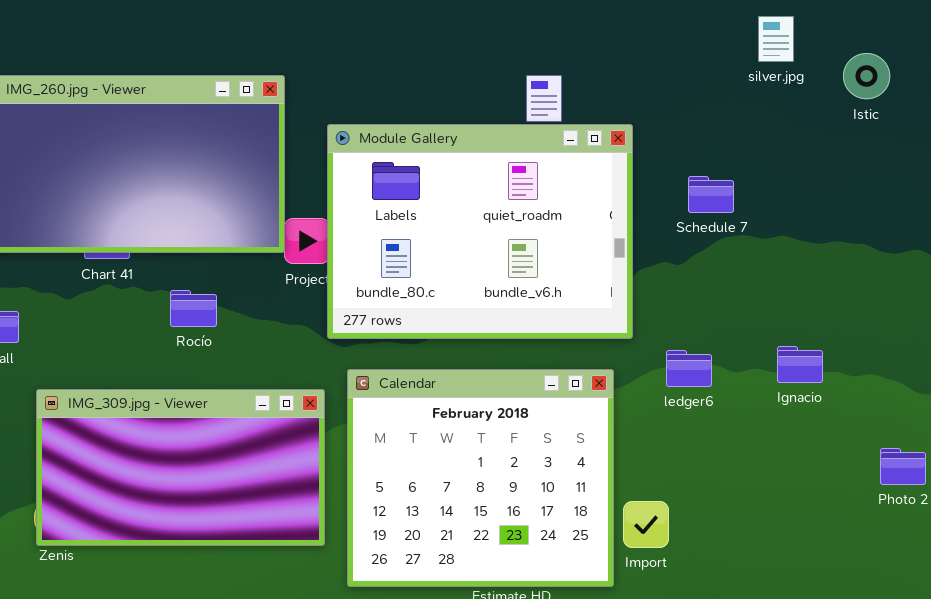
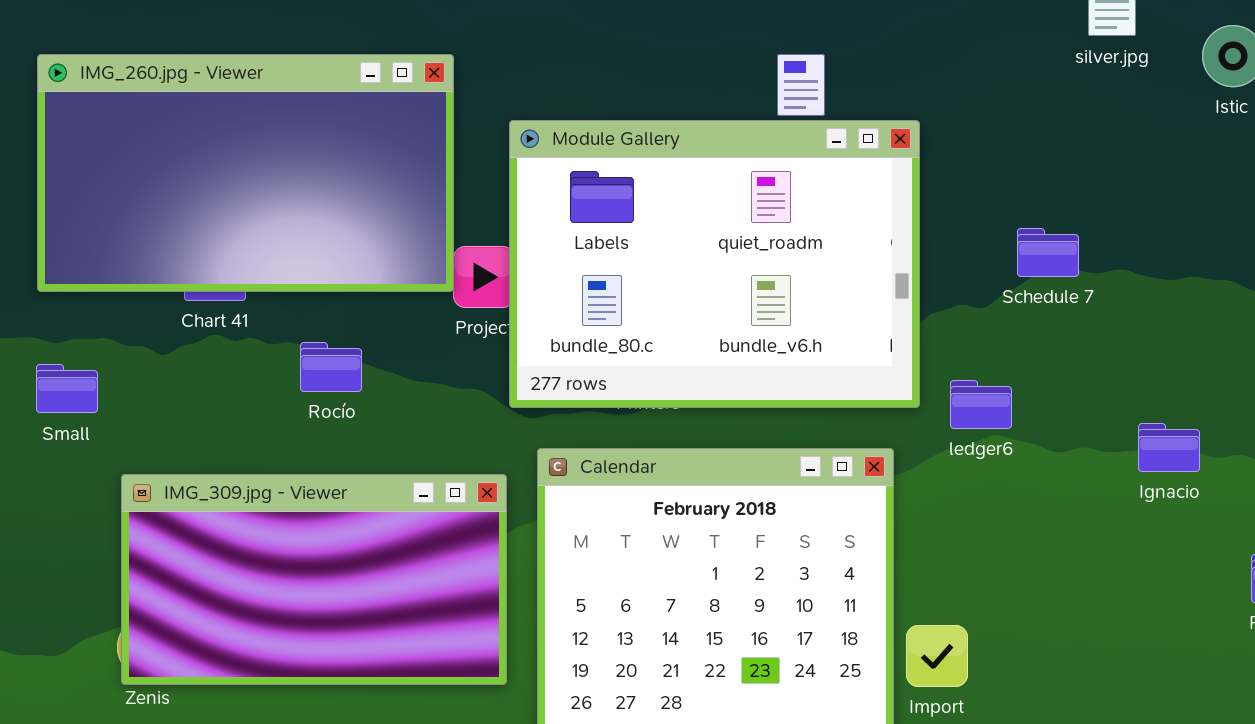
Schedule 7: [688,176,734,213] -> [1017,228,1079,277], moved
Ignacio: [777,346,823,383] -> [1138,423,1200,472], moved
ledger6: [666,350,712,387] -> [950,380,1012,429], moved

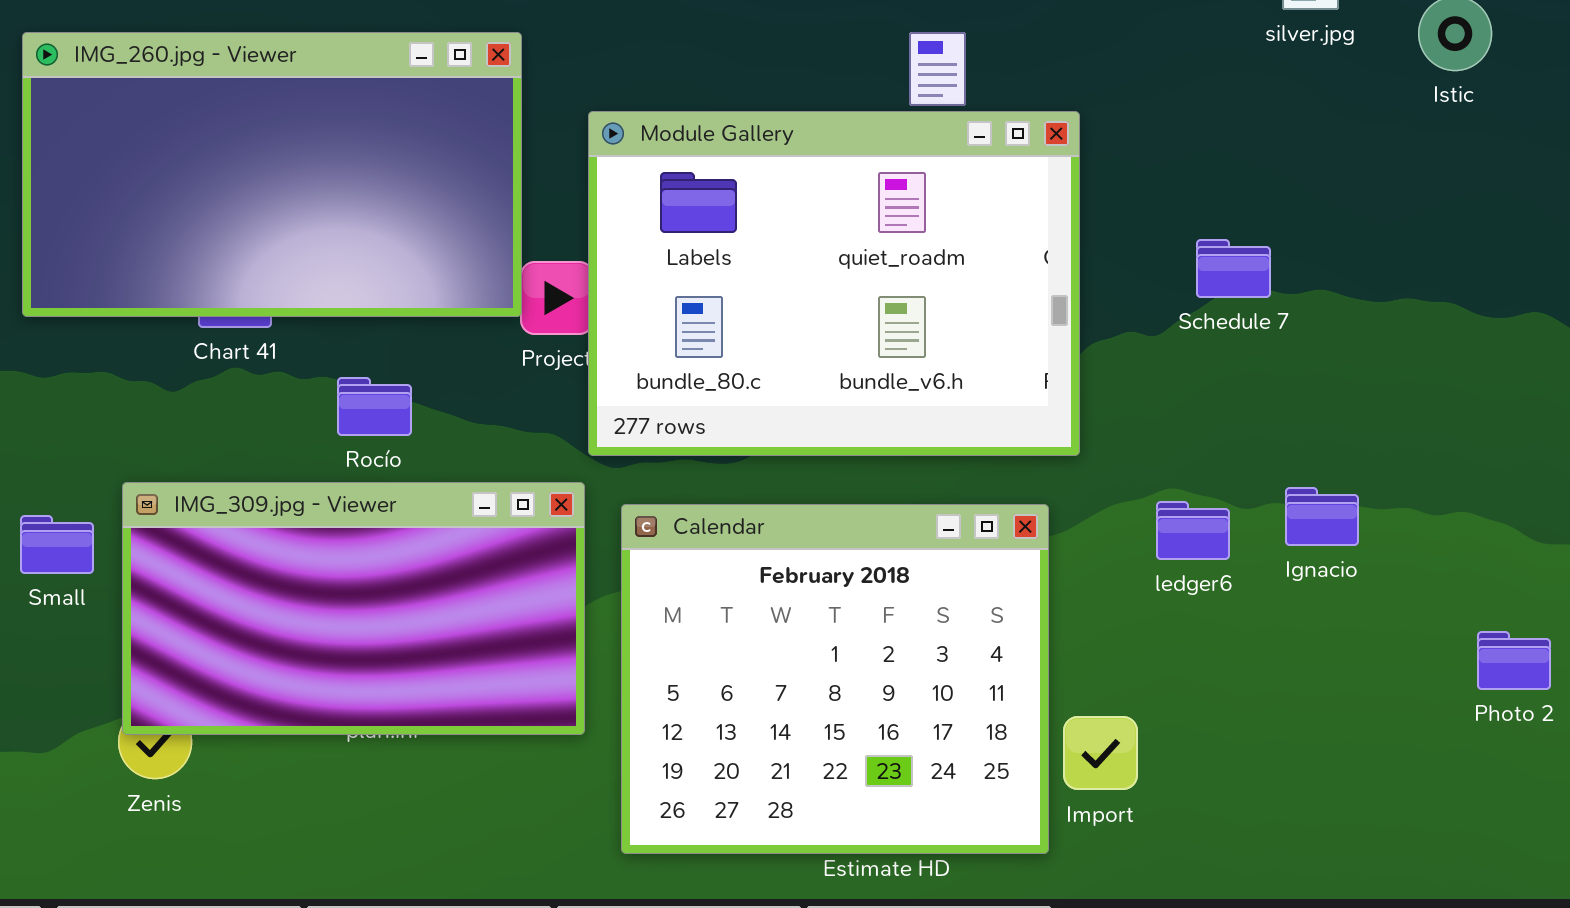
Small: [36,364,98,413] -> [20,515,94,574], moved
ledger6: [950,380,1012,429] -> [1156,501,1230,560], moved
Ignacio: [1138,423,1200,472] -> [1285,487,1359,546], moved
IMG_309.jpg - Viewer: [121,474,507,685] -> [122,482,585,735], moved

